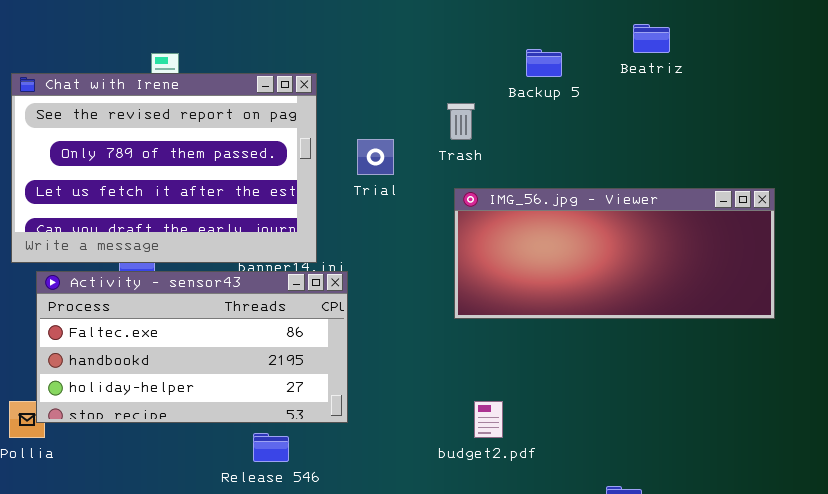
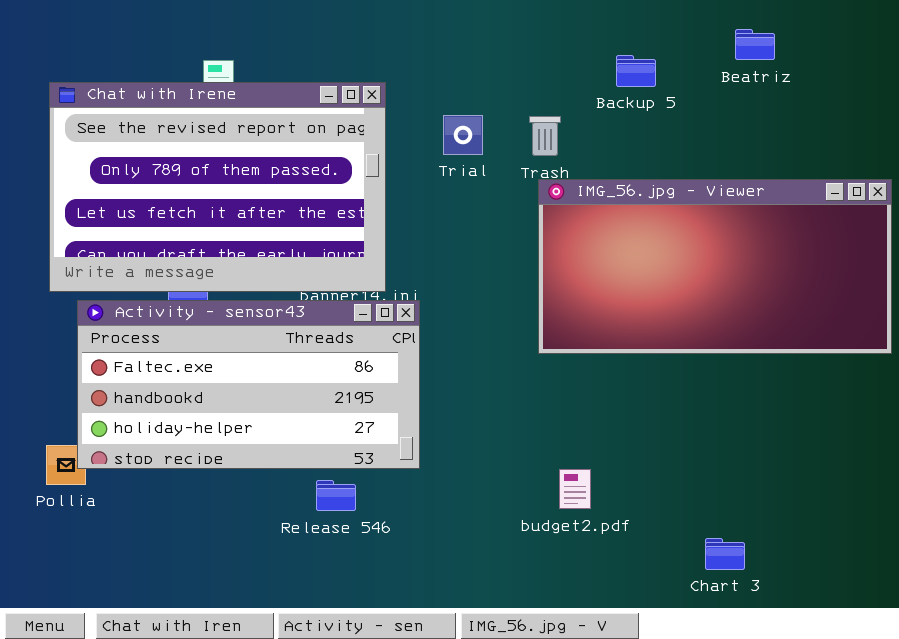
Trial: [357,139,394,175] -> [443,115,483,155], moved
IMG_56.jpg - Viewer: [454,188,775,319] -> [538,179,892,354], resized
budget2.pdf: [474,401,503,438] -> [559,469,591,509], moved

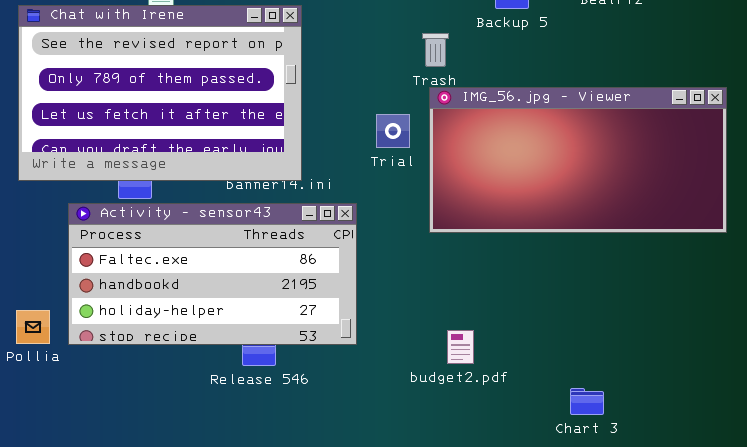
Trial: [443,115,483,155] -> [376,114,410,148], moved
Activity - sensor43: [77,300,420,469] -> [68,203,357,345], moved

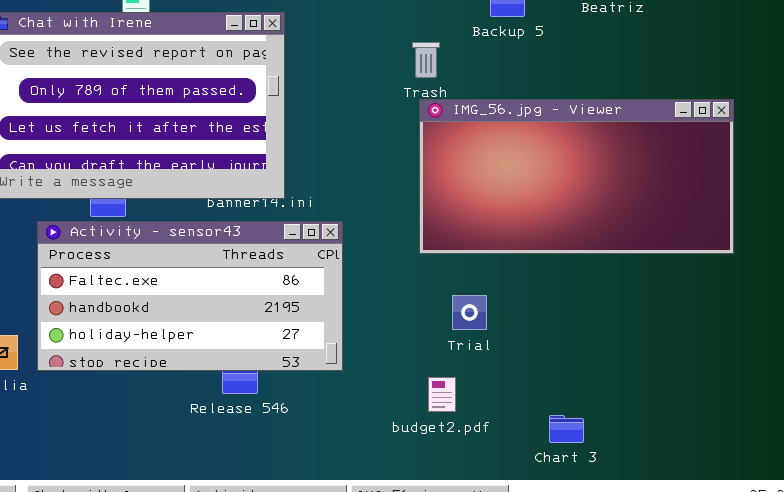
Trial: [376,114,410,148] -> [452,295,487,330], moved
budget2.pdf: [447,330,474,364] -> [428,377,456,412], moved
Chart 3: [570,388,604,415] -> [549,415,584,443], moved

